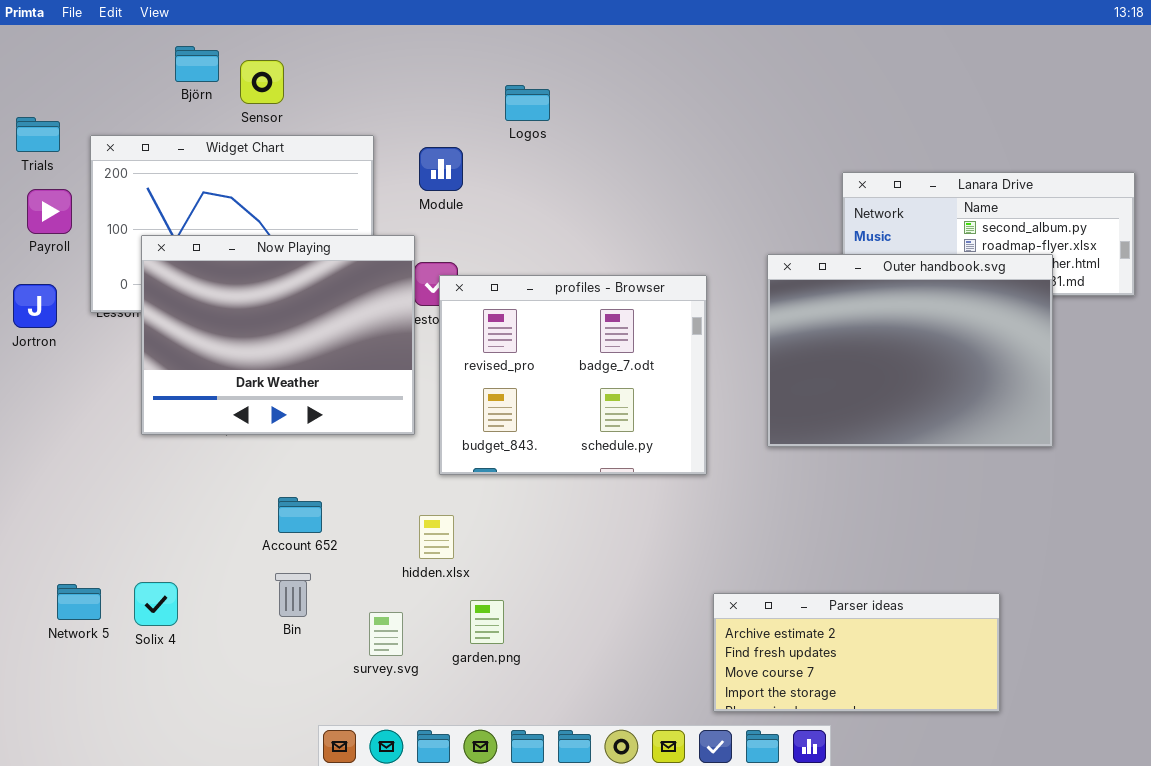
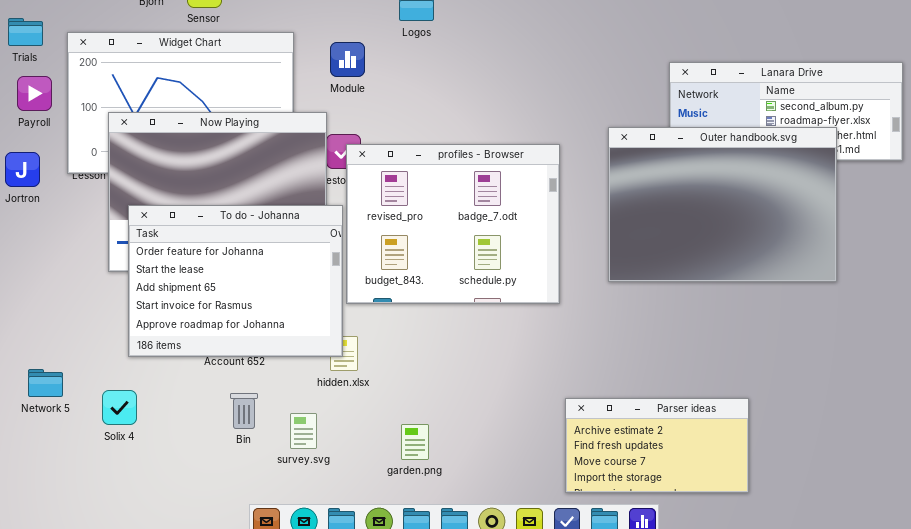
To do - Johanna: none -> [128,205,343,357], opened
Bin: [275,573,311,617] -> [230,393,258,429], moved
Network 5: [57,584,101,620] -> [28,369,63,397], moved
Parser ideas: [713,593,1000,712] -> [565,398,749,493], resized
garden.png: [470,600,504,644] -> [401,424,429,460], moved

